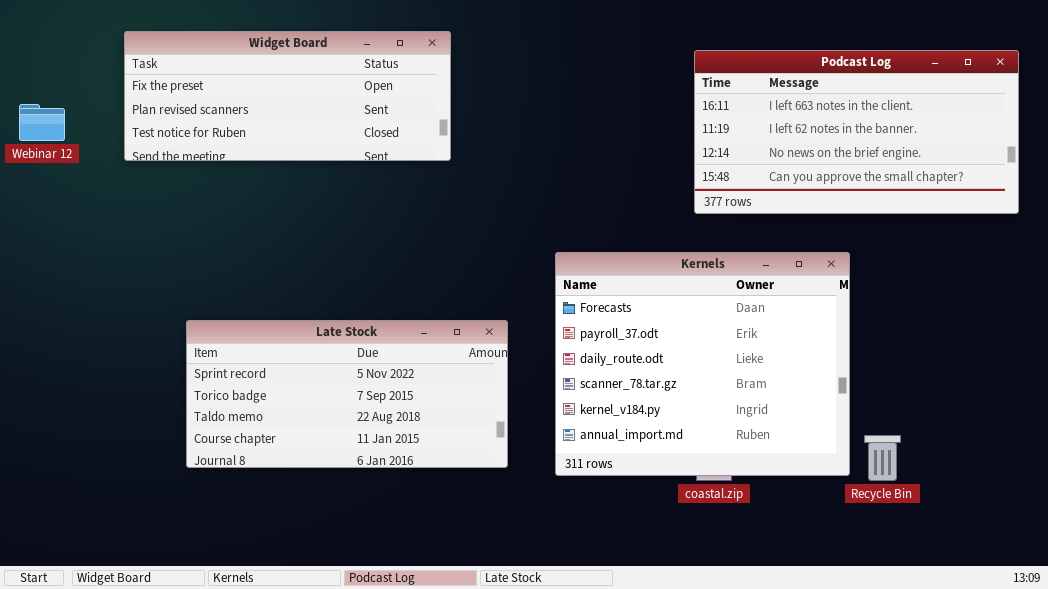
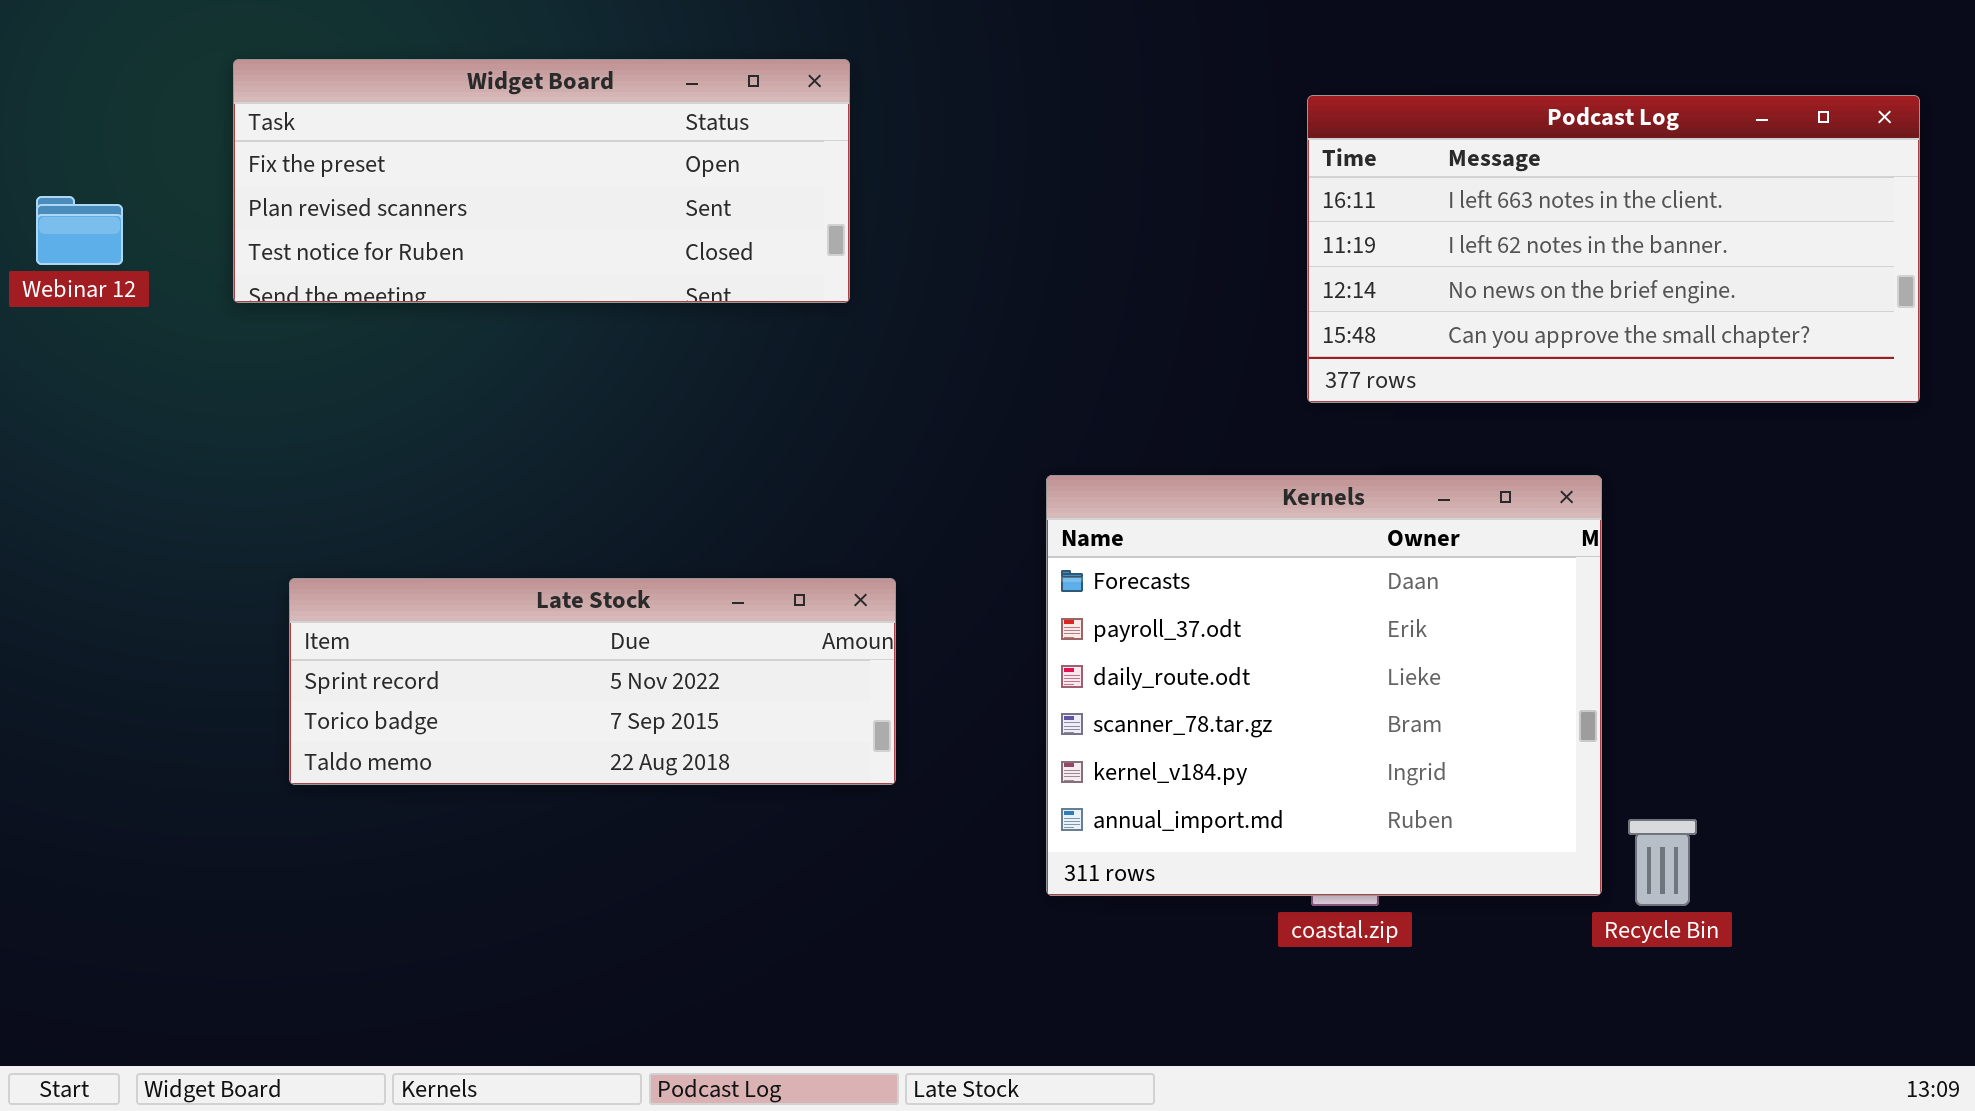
Late Stock: [186,320,508,468] -> [289,578,896,785], moved, resized

